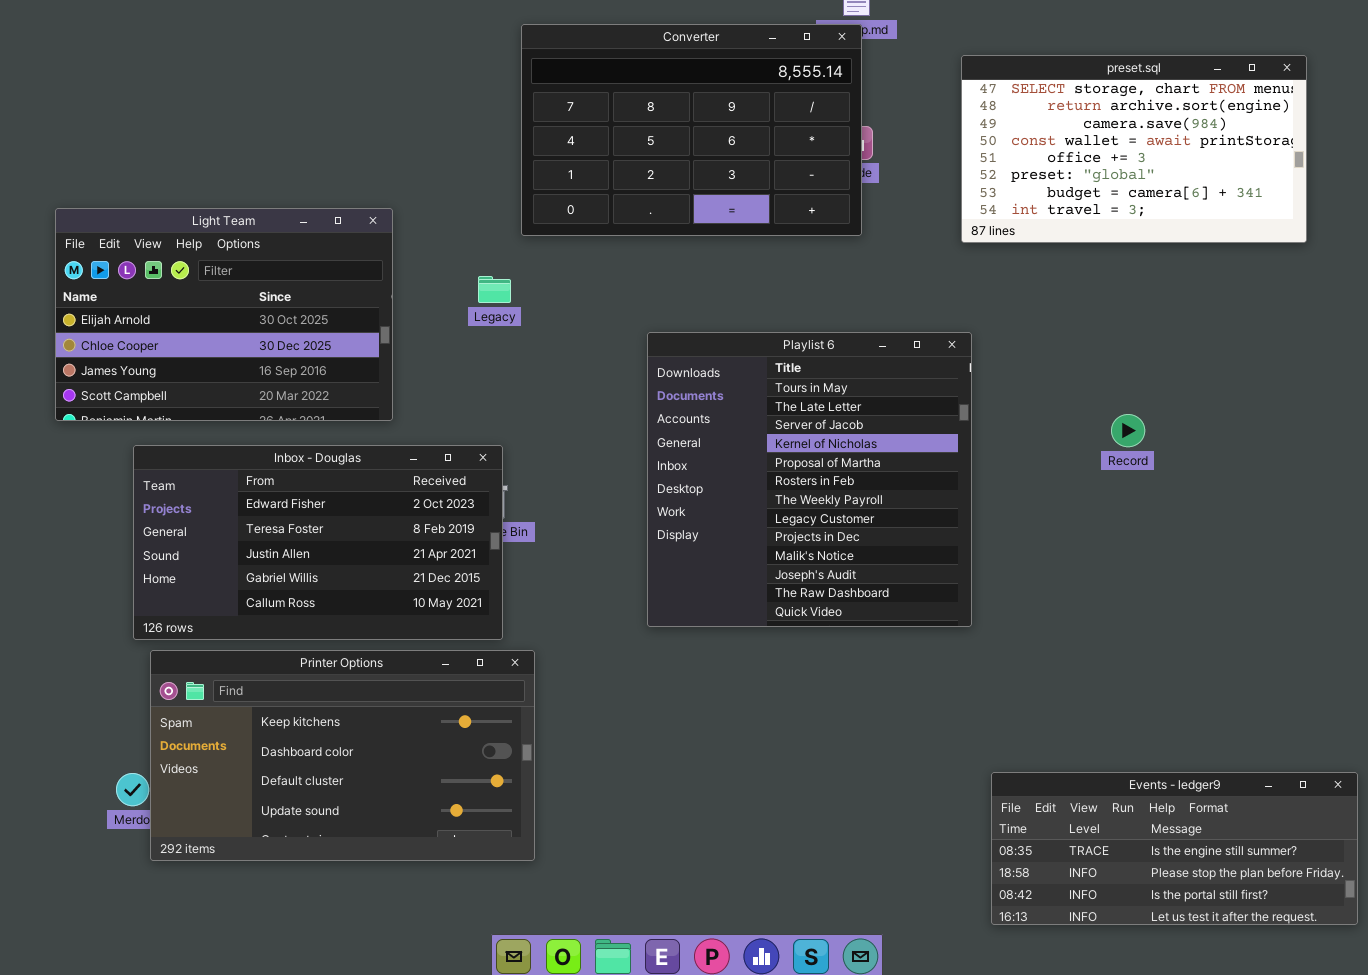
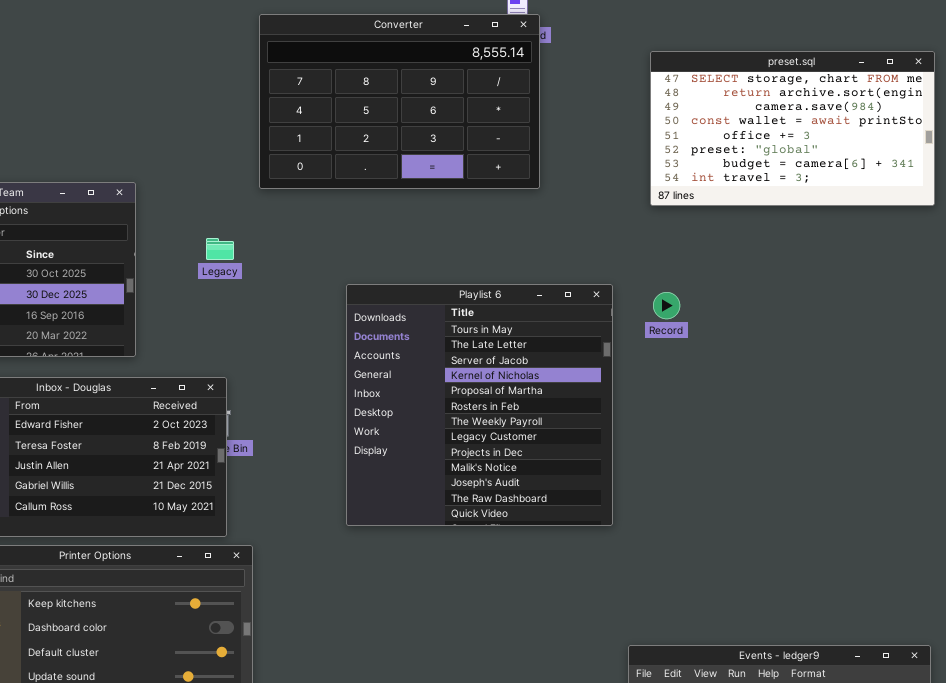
Converter: [521,24,862,236] -> [259,14,540,189], moved
preset.sql: [961,55,1307,243] -> [650,51,935,206], moved
Record: [1111,414,1145,447] -> [653,292,680,319], moved

